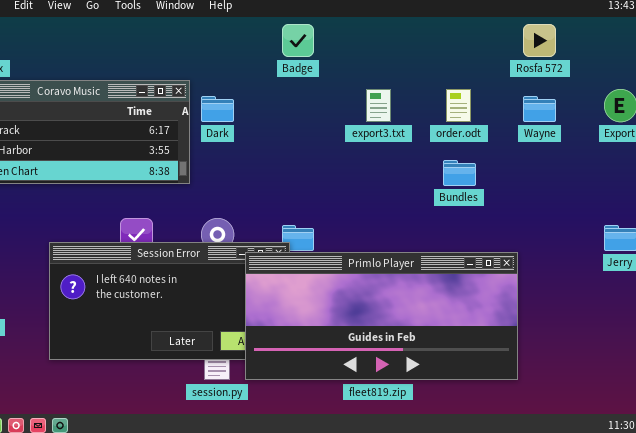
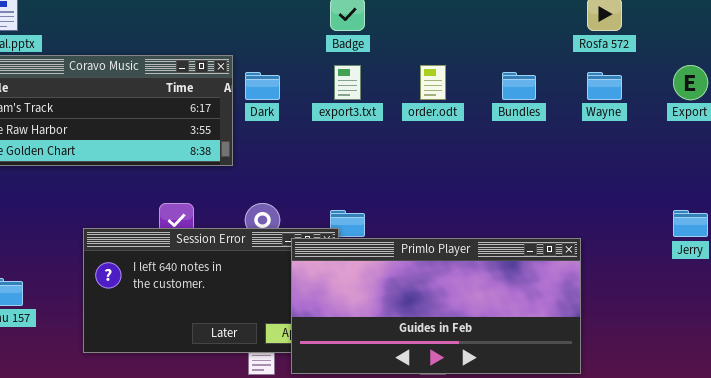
export3.txt: [366,89,391,122] -> [334,65,361,100], moved
order.odt: [446,89,471,122] -> [420,65,446,100], moved
Bundles: [443,160,476,186] -> [502,72,536,100], moved

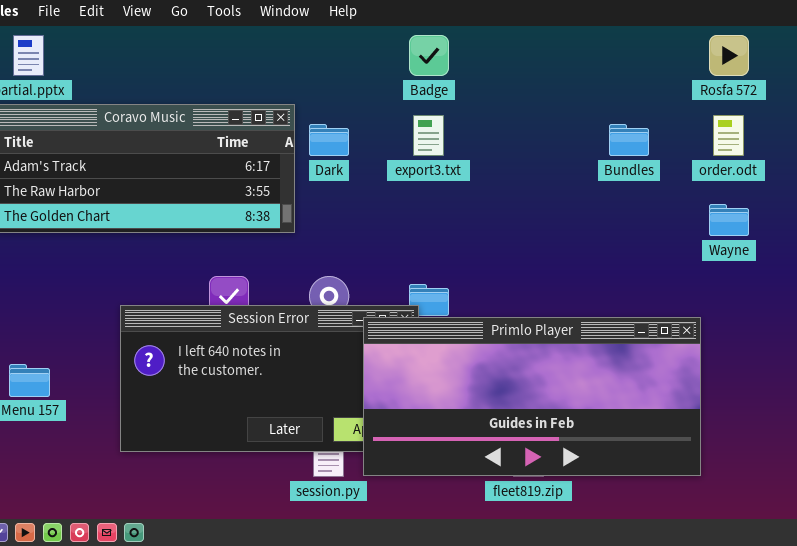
order.odt: [420,65,446,100] -> [713,115,744,156], moved
Wayne: [587,72,622,100] -> [709,204,749,236], moved

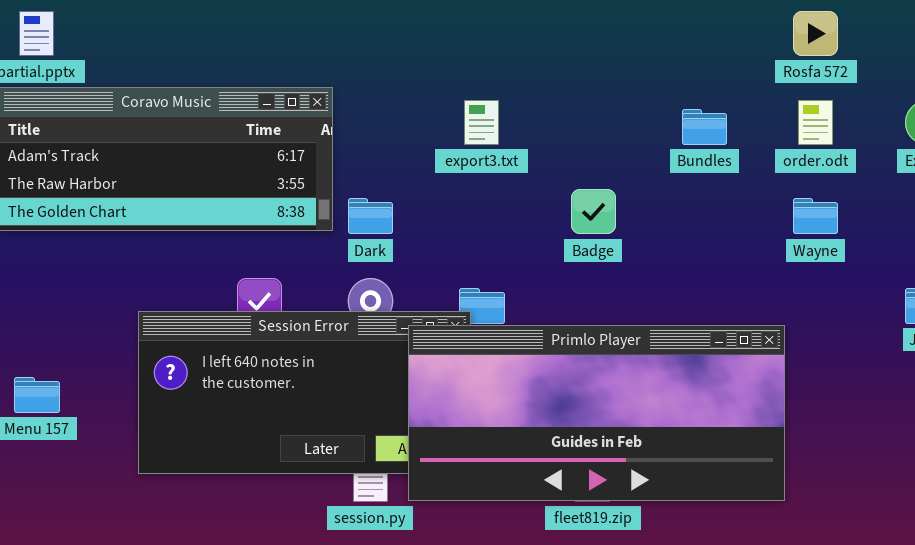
Badge: [409,35,449,76] -> [571,189,616,234], moved
Dark: [309,124,349,156] -> [348,198,393,234], moved

